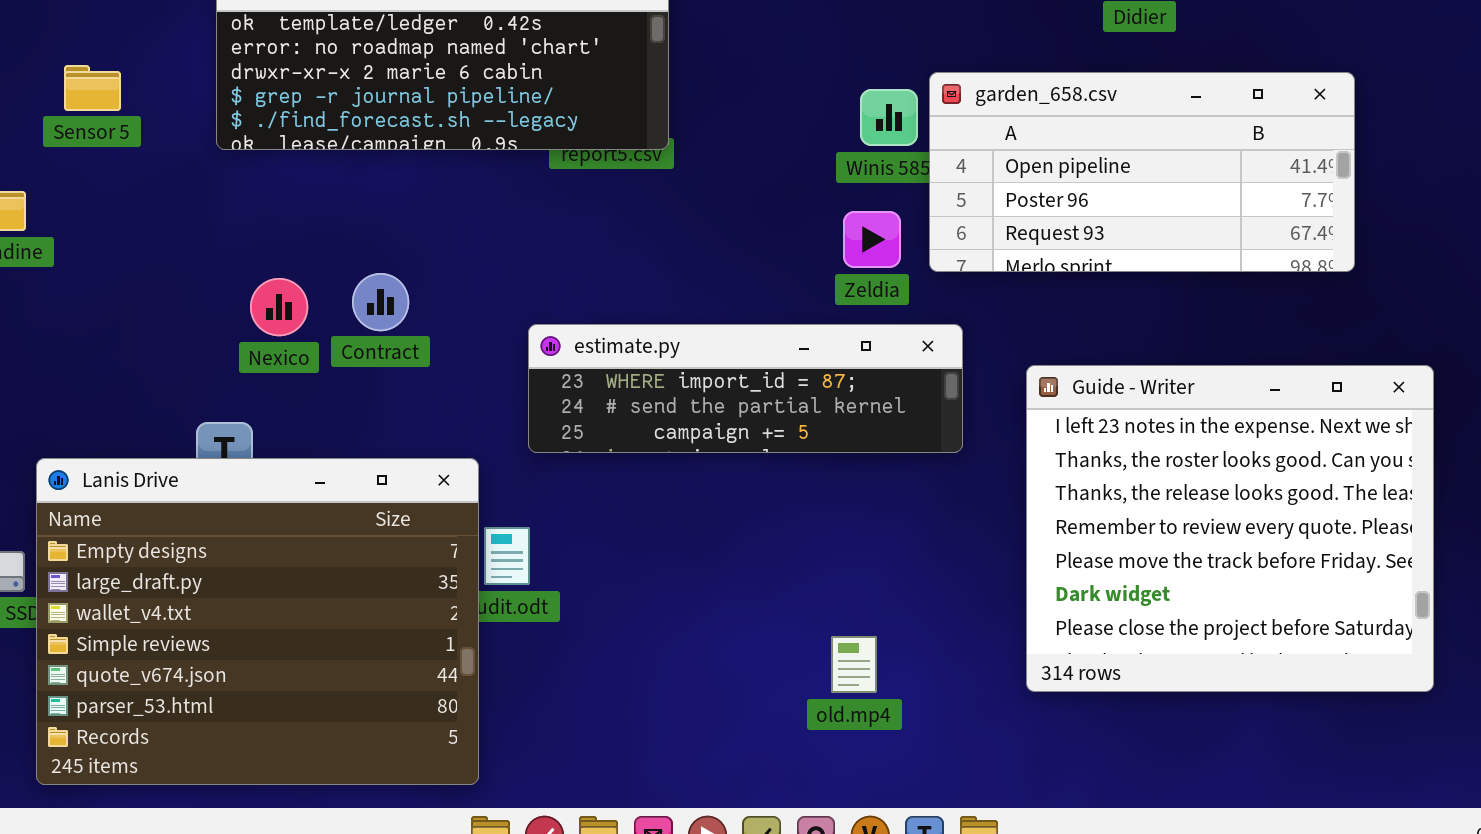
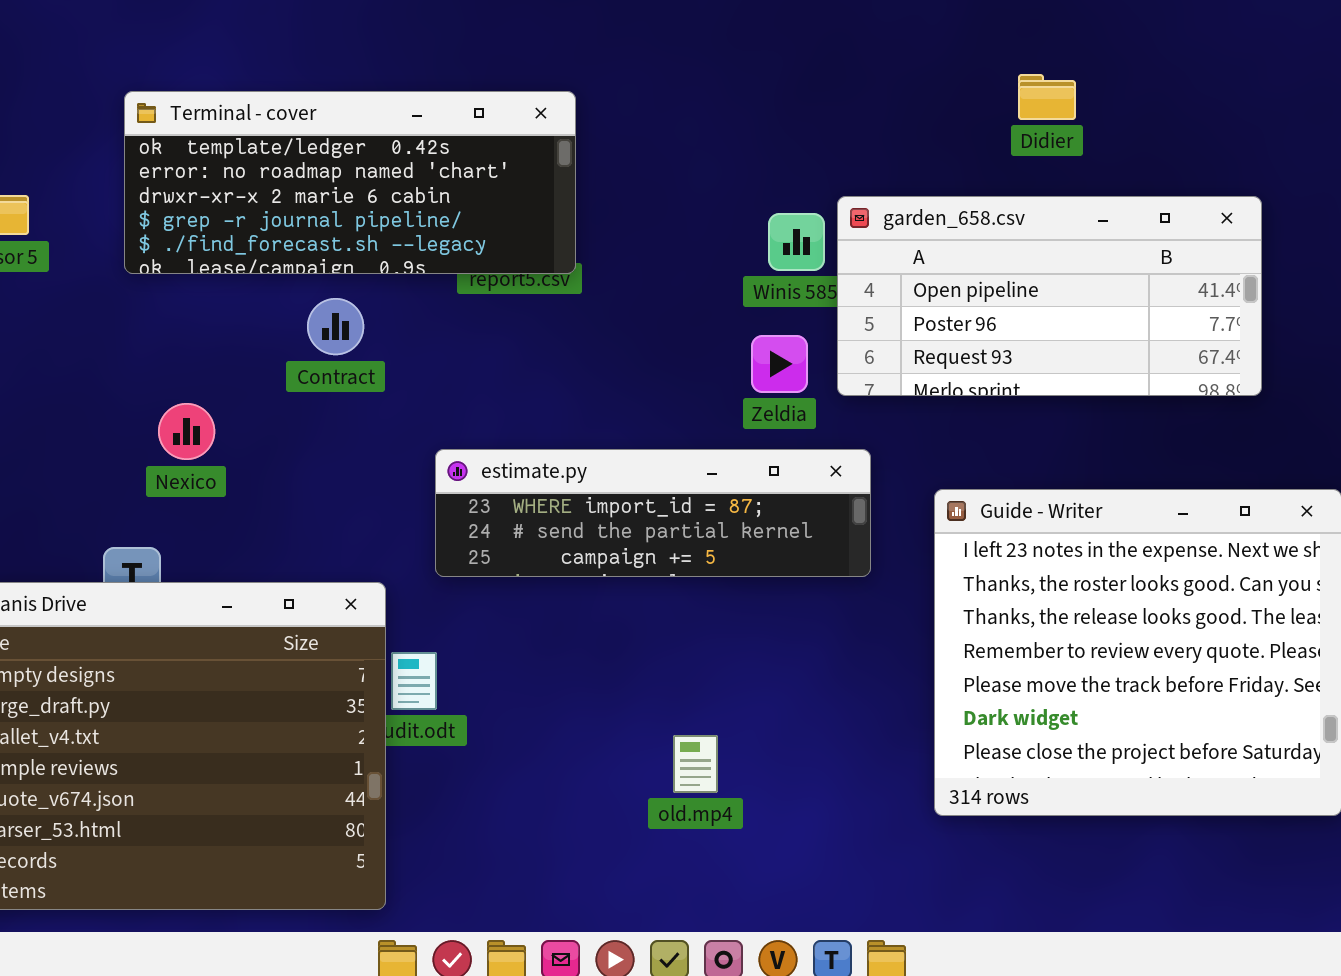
Contract: [352,273,409,331] -> [307,298,364,355], moved
old.mp4: [831,636,877,693] -> [673,735,718,793], moved

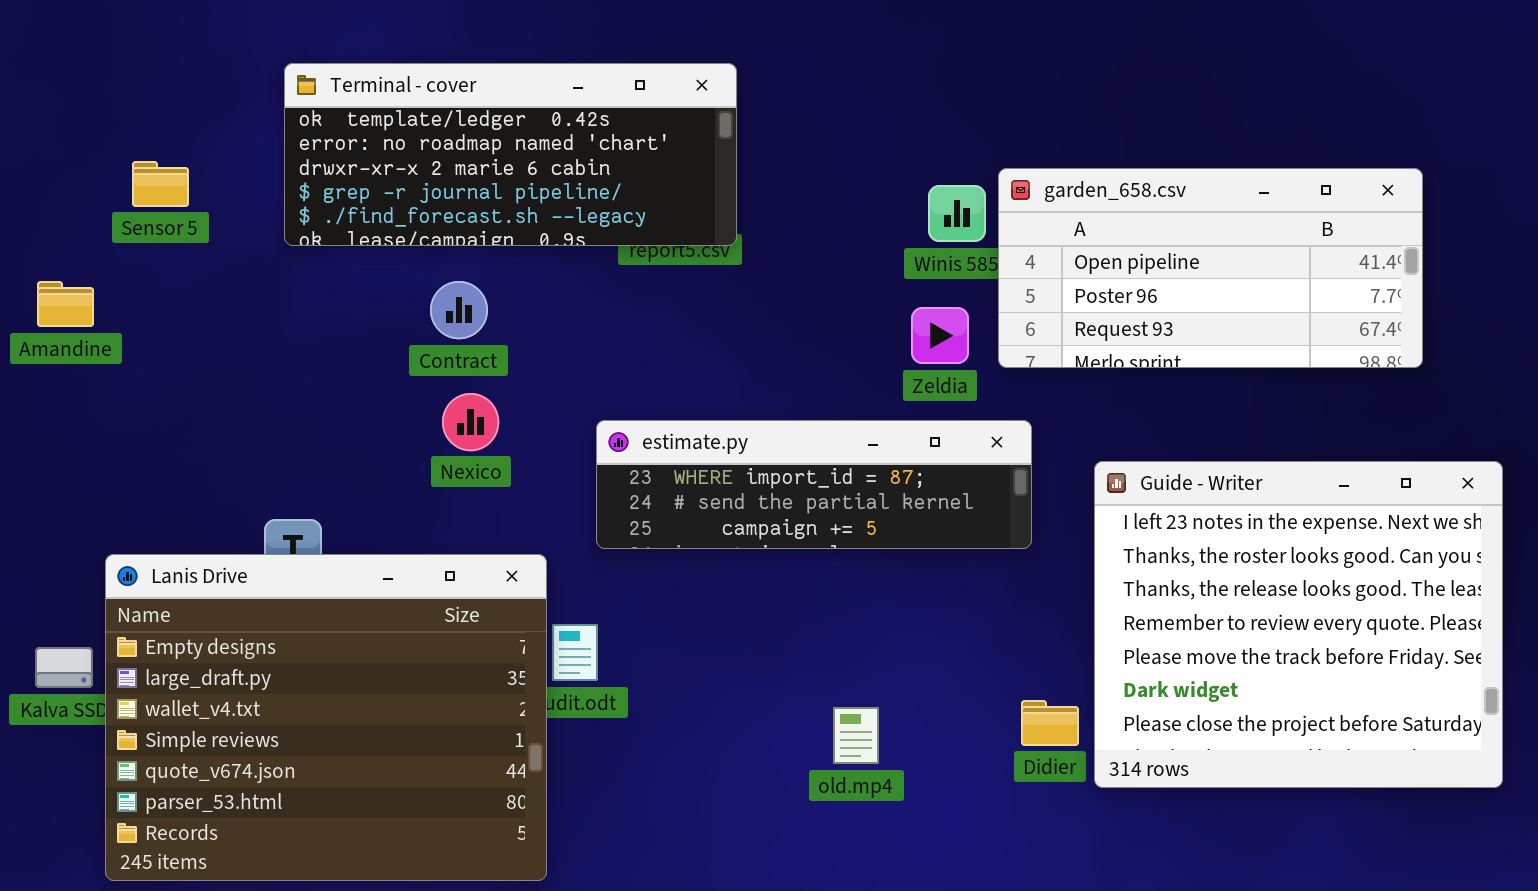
Didier: [1018,74,1076,120] -> [1021,700,1079,746], moved
Contract: [307,298,364,355] -> [430,281,488,339], moved
Nexico: [158,403,215,460] -> [442,393,499,451], moved

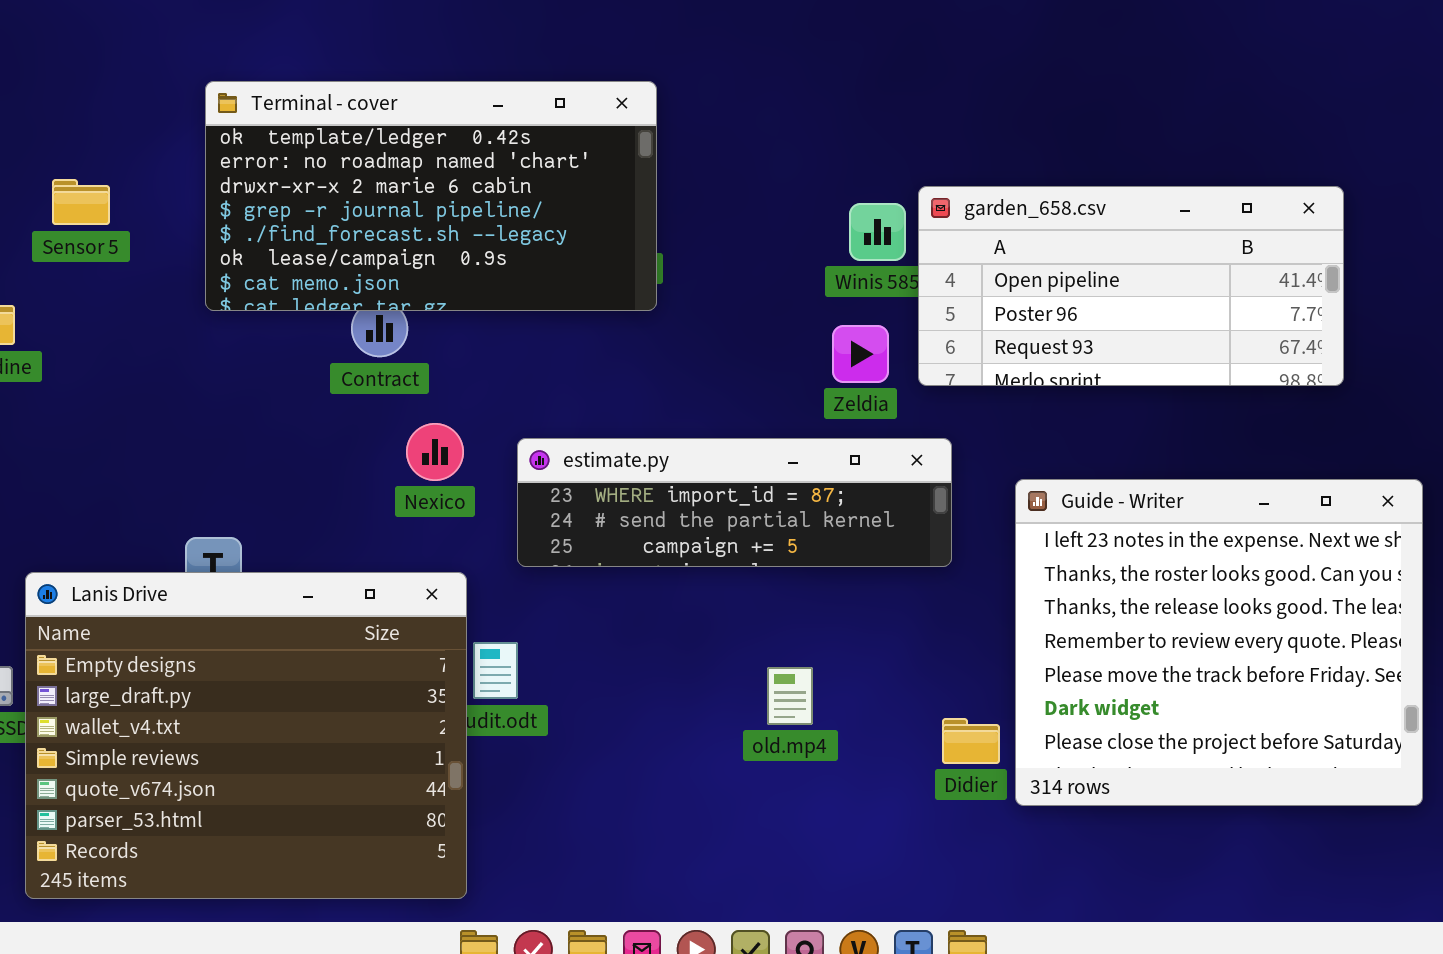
Terminal - cover: [284,63,737,246] -> [205,81,657,311], resized
Nexico: [442,393,499,451] -> [406,423,464,481], moved
old.mp4: [833,707,879,764] -> [767,667,813,725], moved

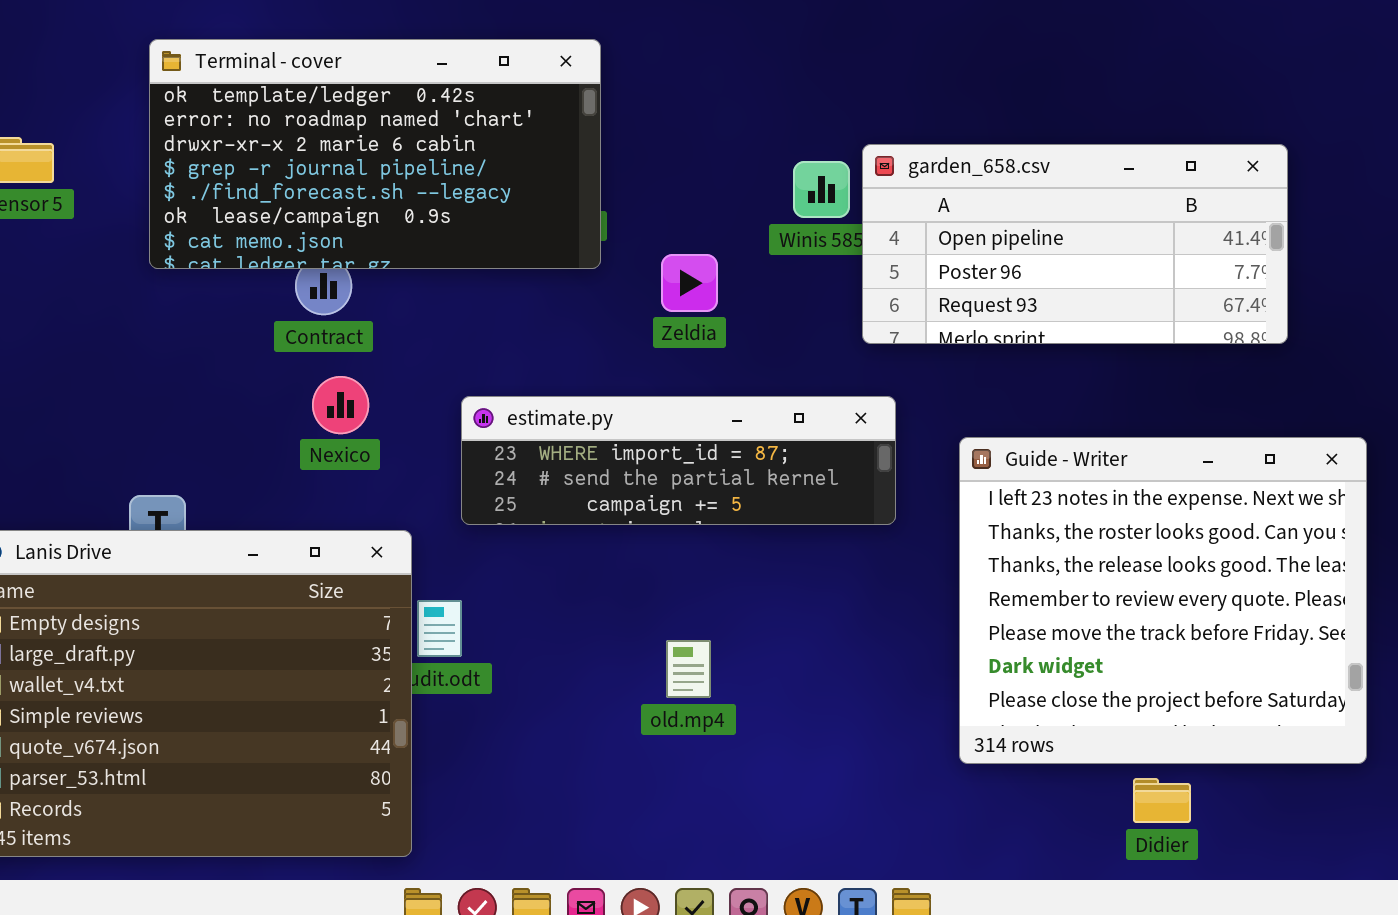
Zeldia: [832,325,889,383] -> [661,254,718,312], moved
Nexico: [406,423,464,481] -> [312,376,369,434], moved
old.mp4: [767,667,813,725] -> [666,640,711,698], moved
Didier: [942,718,1000,764] -> [1133,778,1191,823], moved

